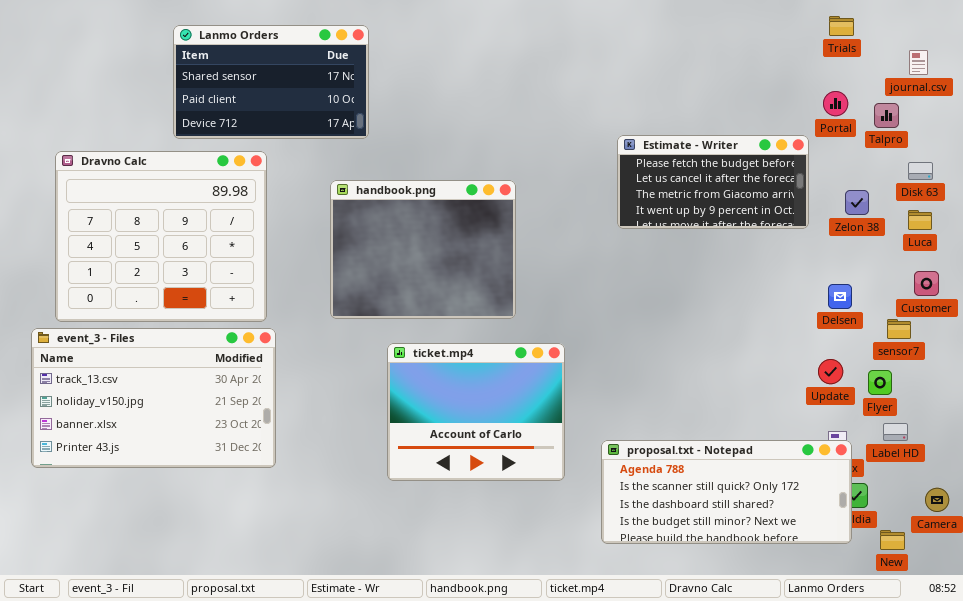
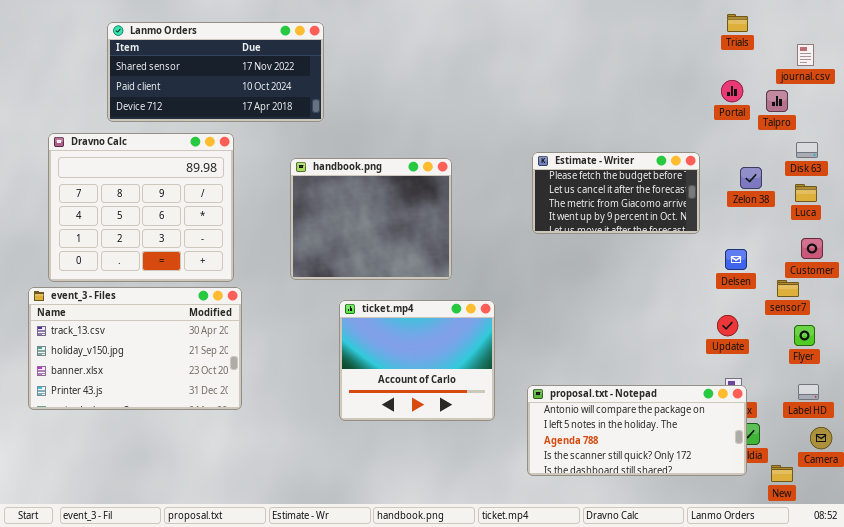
Lanmo Orders: [173,25,369,139] -> [107,22,324,122], resized
Estimate - Writer: [617,135,809,229] -> [532,152,700,234], moved
Flyer: [868,370,892,395] -> [794,325,815,346], moved
Label HD: [883,423,908,441] -> [798,384,819,400], moved
proposal.txt - Notepad: [601,440,852,544] -> [527,385,747,476], scrolled up 2 rows

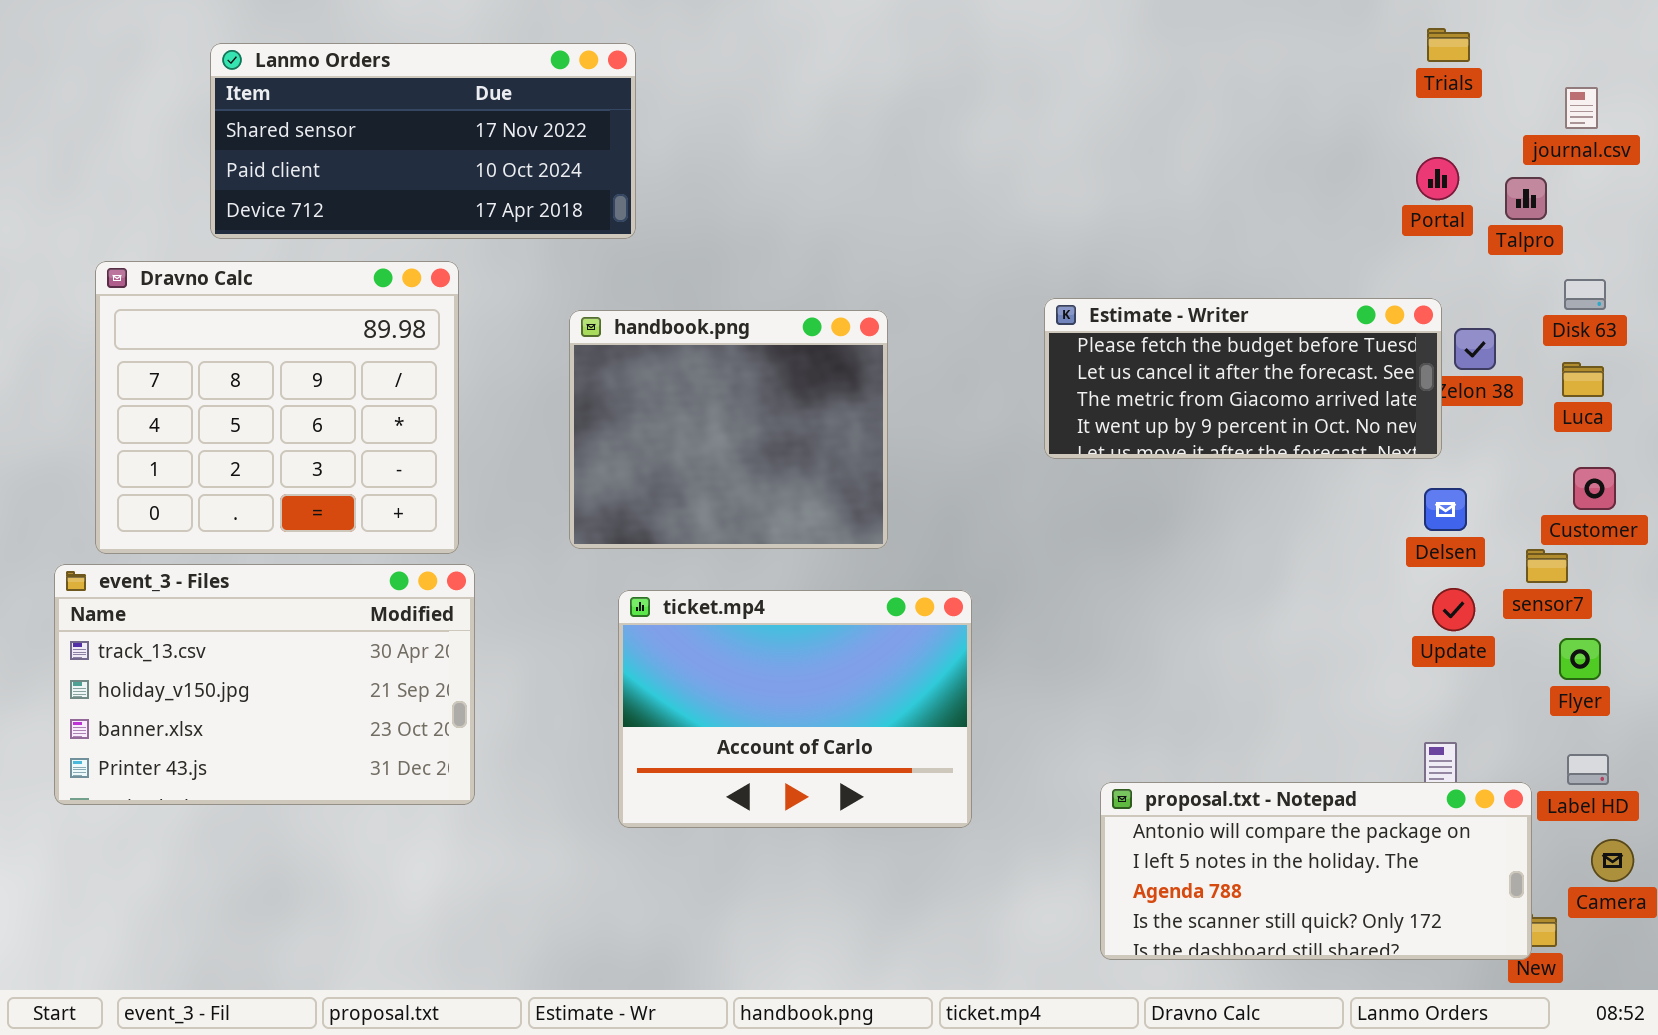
Estimate - Writer: [532,152,700,234] -> [1044,298,1442,459], resized
ticket.mp4: [339,300,495,421] -> [618,590,972,828], resized
Update: [717,315,738,336] -> [1432,588,1475,631], moved
proposal.txt - Notepad: [527,385,747,476] -> [1100,782,1532,960], moved

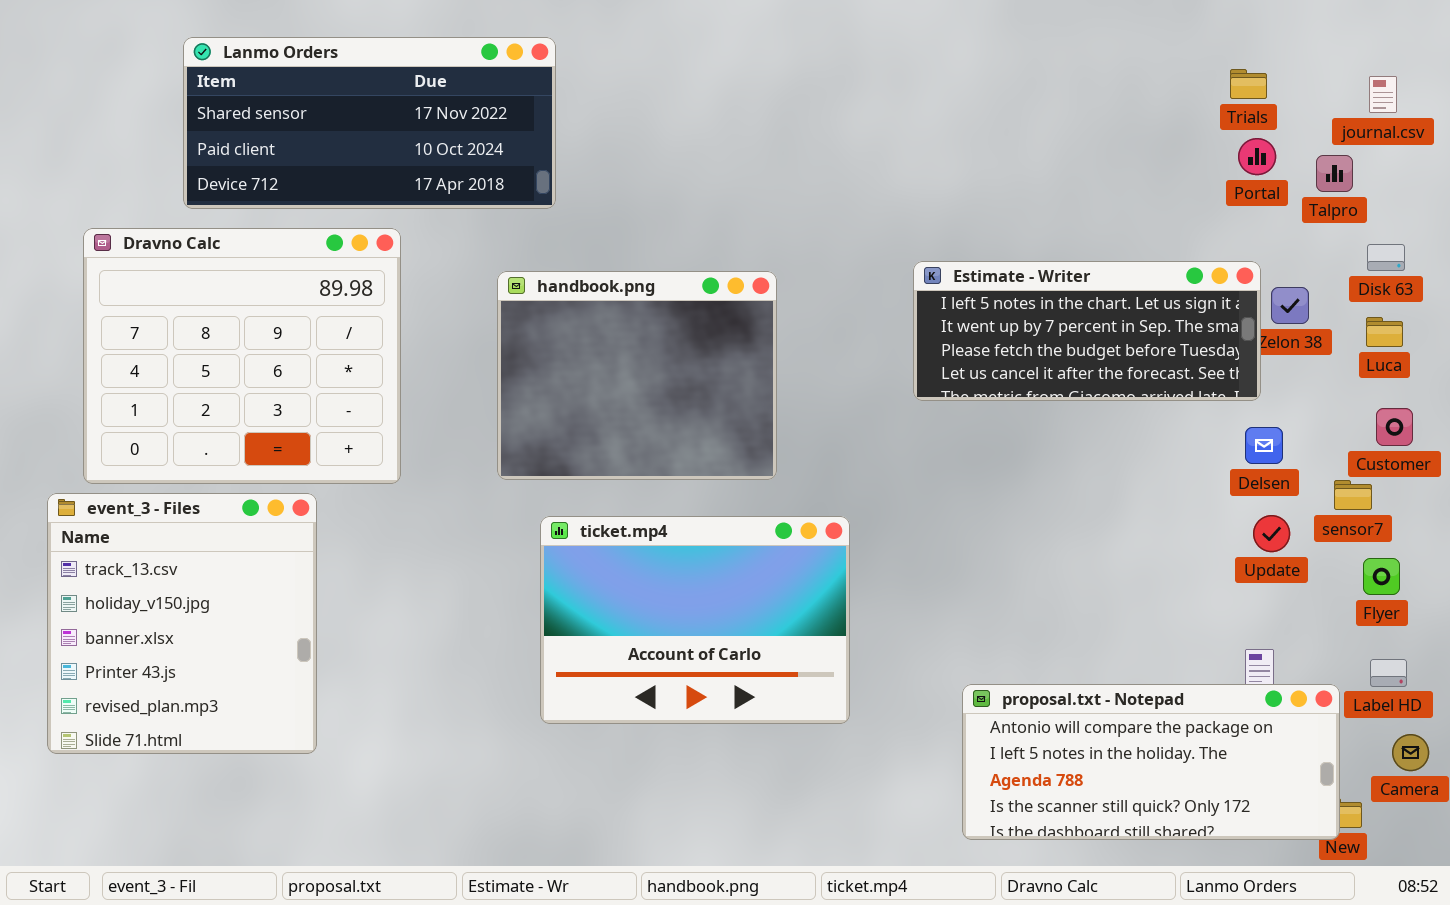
Trials: [1427,28,1470,62] -> [1230,69,1267,99], moved
Estimate - Writer: [1044,298,1442,459] -> [913,261,1261,401], scrolled up 2 rows
event_3 - Files: [54,564,475,805] -> [47,493,317,754], resized

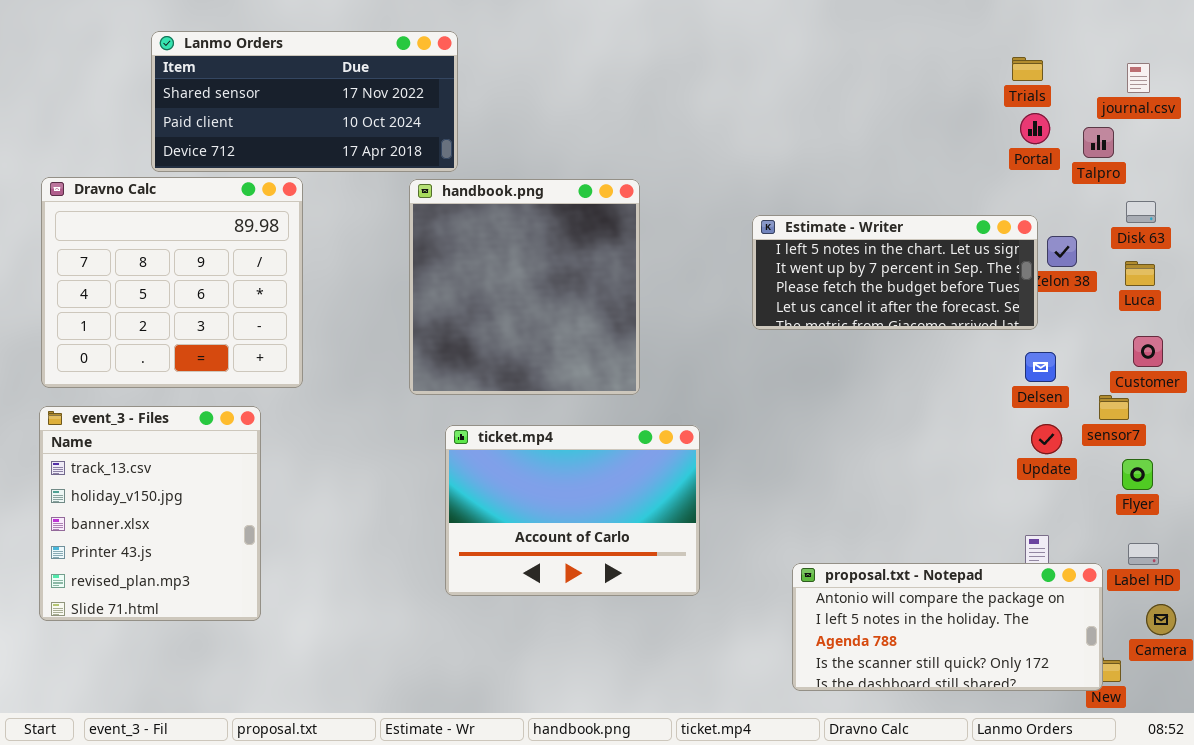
Dravno Calc: [83,228,401,484] -> [41,177,303,388], moved
handbook.png: [497,271,777,480] -> [409,179,640,395], resized

